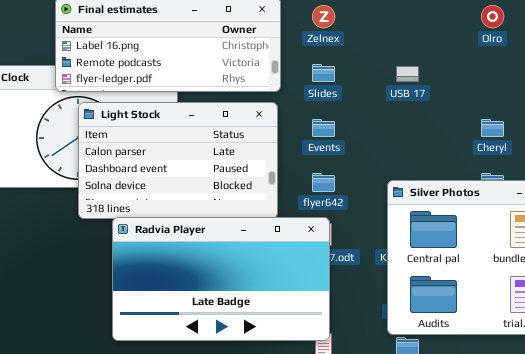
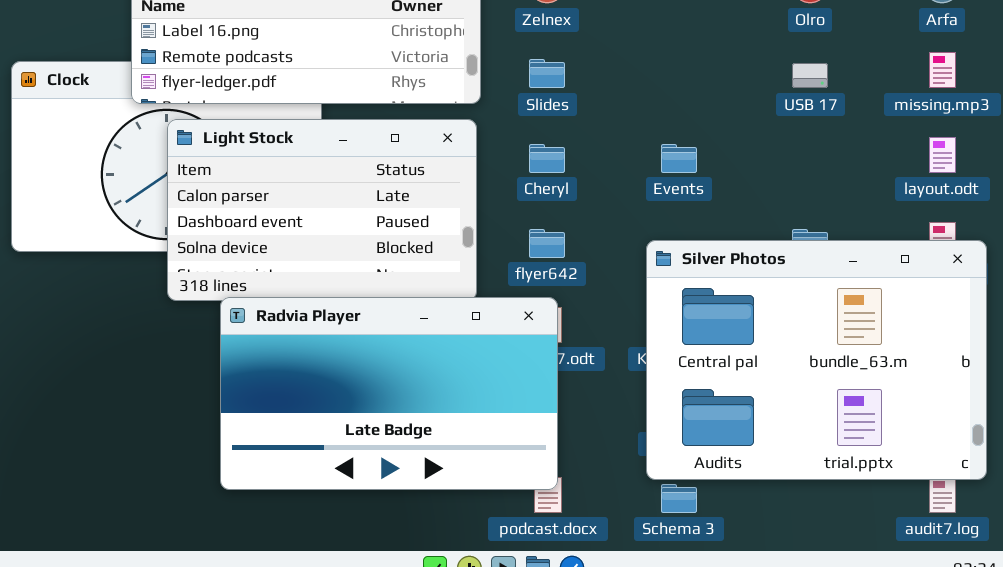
USB 17: [396,66,419,82] -> [792,63,828,88], moved
Events: [312,119,335,137] -> [661,144,697,173], moved
Cheryl: [481,119,504,137] -> [529,144,565,173], moved

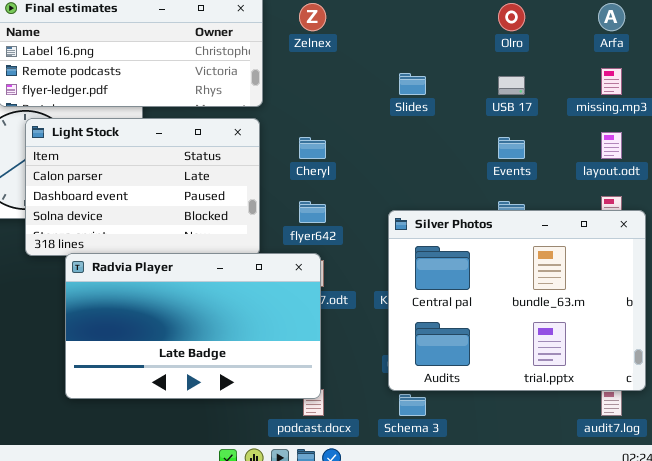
Slides: [529,59,565,88] -> [399,73,426,95], moved
Events: [661,144,697,173] -> [498,137,525,159], moved

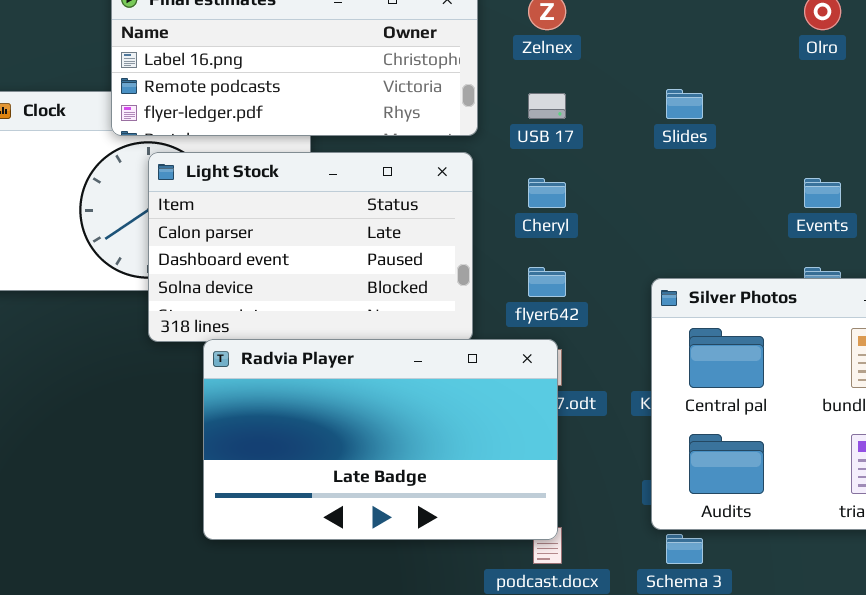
USB 17: [498,76,525,95] -> [528,93,566,119], moved

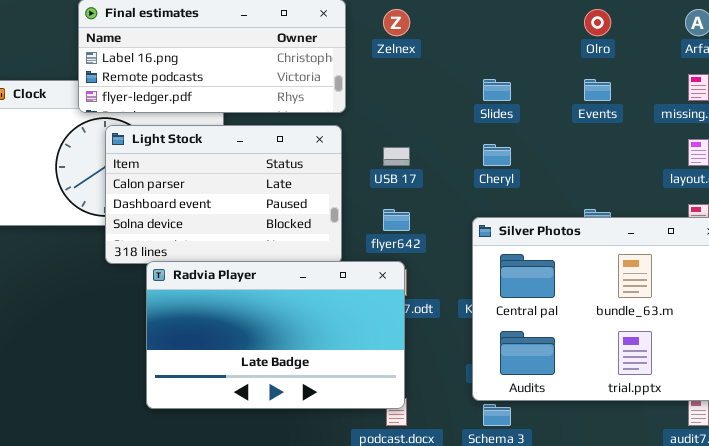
USB 17: [528,93,566,119] -> [383,147,410,166], moved
Cheryl: [528,178,566,208] -> [483,144,511,166], moved
Events: [804,178,841,208] -> [584,79,611,101], moved

